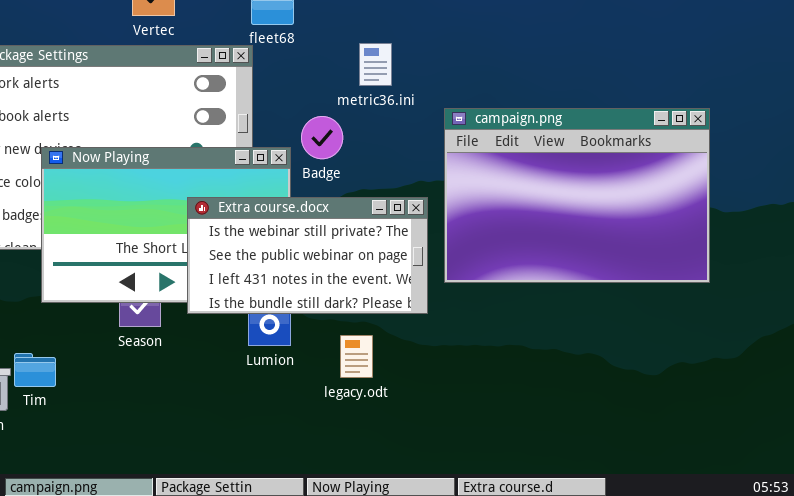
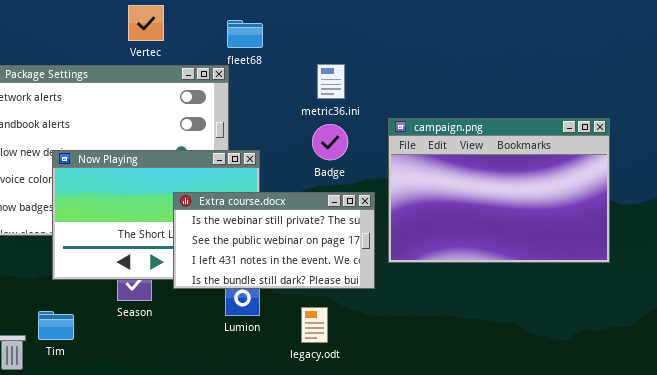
Badge: [301,116,343,159] -> [312,124,348,160], moved
Tim: [14,353,56,387] -> [38,311,74,340], moved

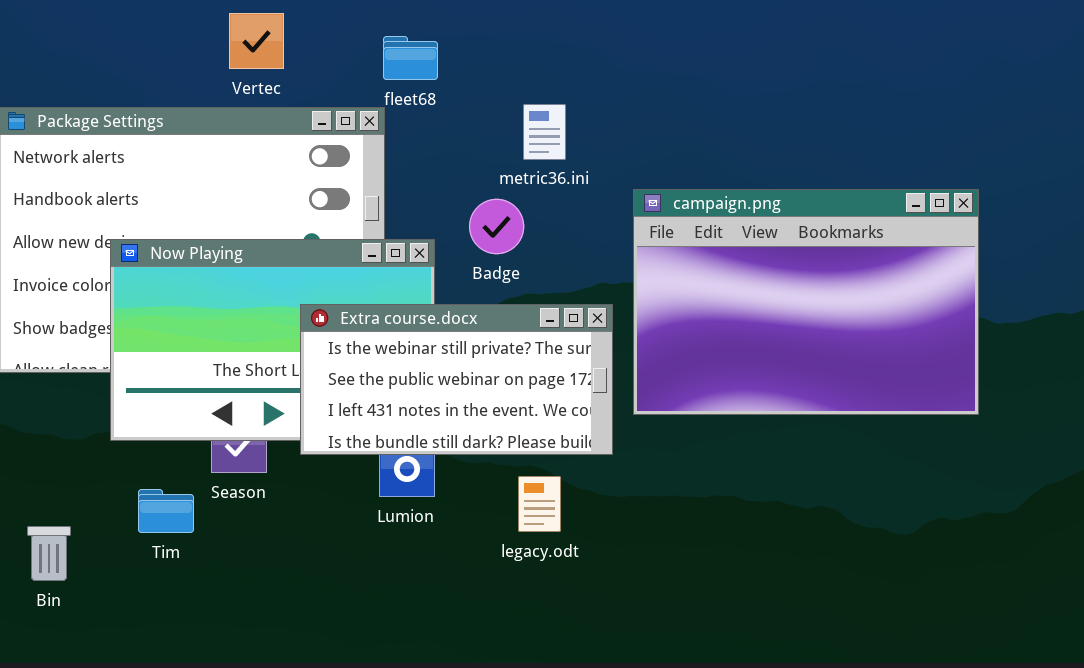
Badge: [312,124,348,160] -> [469,199,524,254], moved
legacy.odt: [301,307,328,343] -> [518,476,561,532], moved
Tim: [38,311,74,340] -> [138,489,194,533], moved

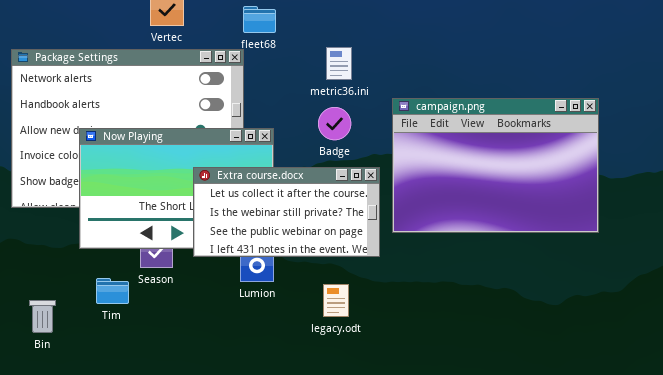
Badge: [469,199,524,254] -> [318,107,351,140], moved
Extra course.docx: [300,304,613,455] -> [193,167,380,257], scrolled up 1 row
legacy.odt: [518,476,561,532] -> [323,284,349,317], moved

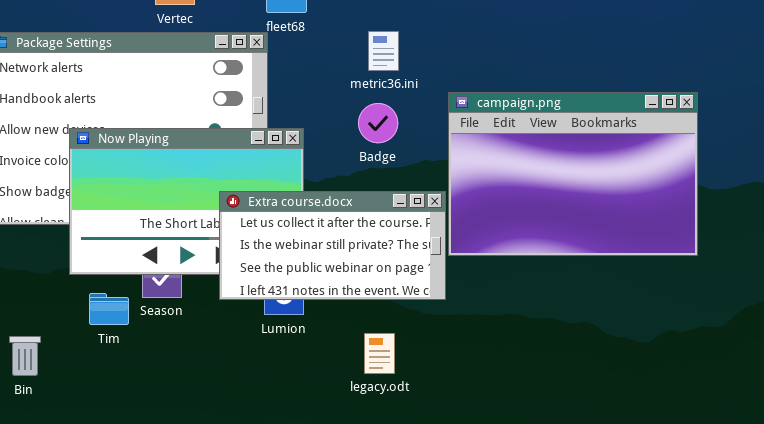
Extra course.docx: [193,167,380,257] -> [219,191,446,300], moved
Tim: [96,278,129,304] -> [89,293,129,325], moved
legacy.odt: [323,284,349,317] -> [364,333,395,374], moved

